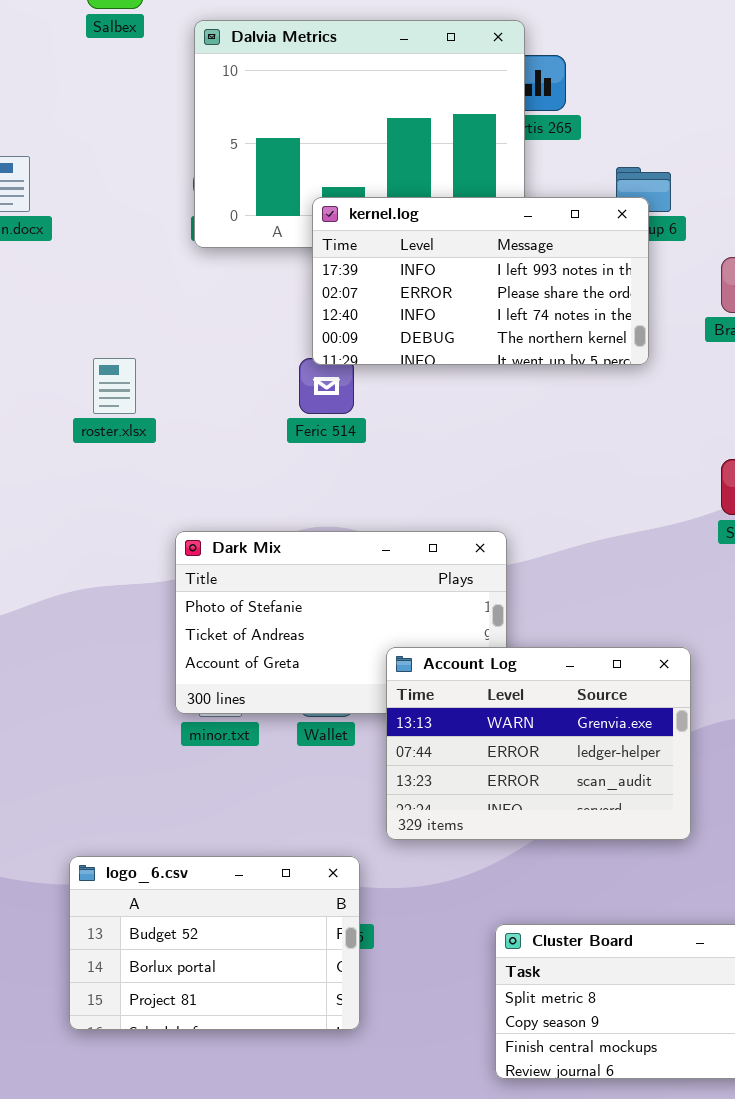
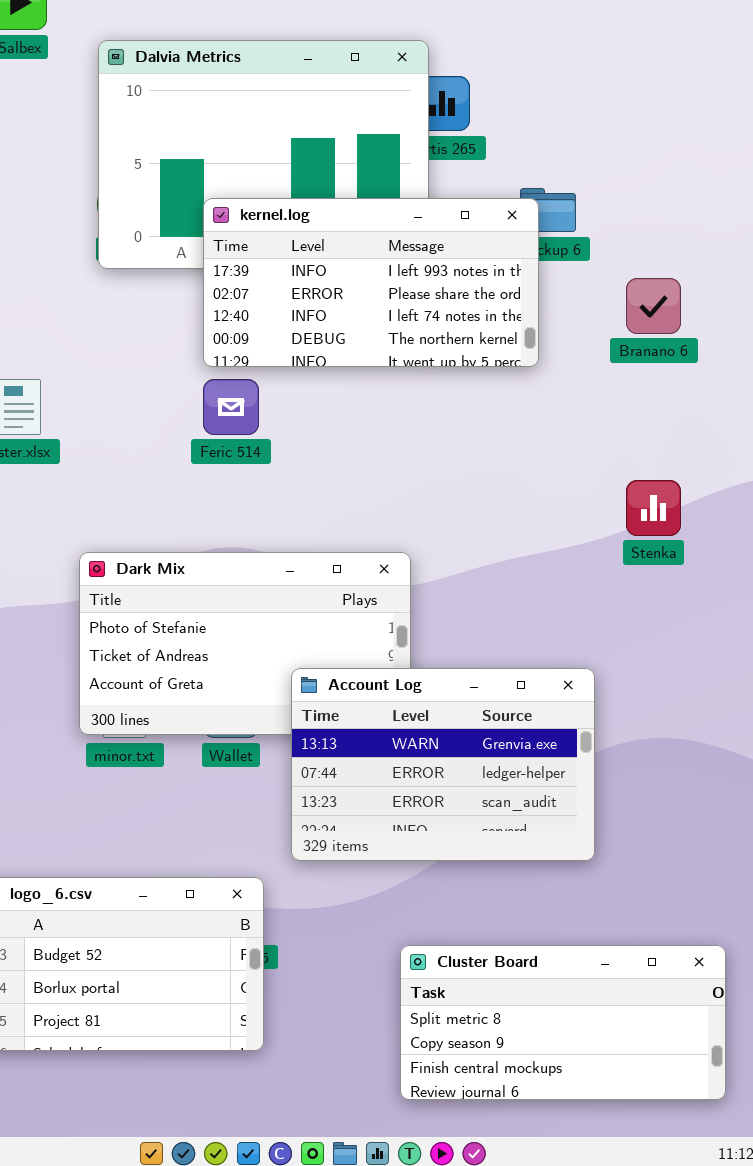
kernel.log: [312,197,649,365] -> [203,198,539,367], moved

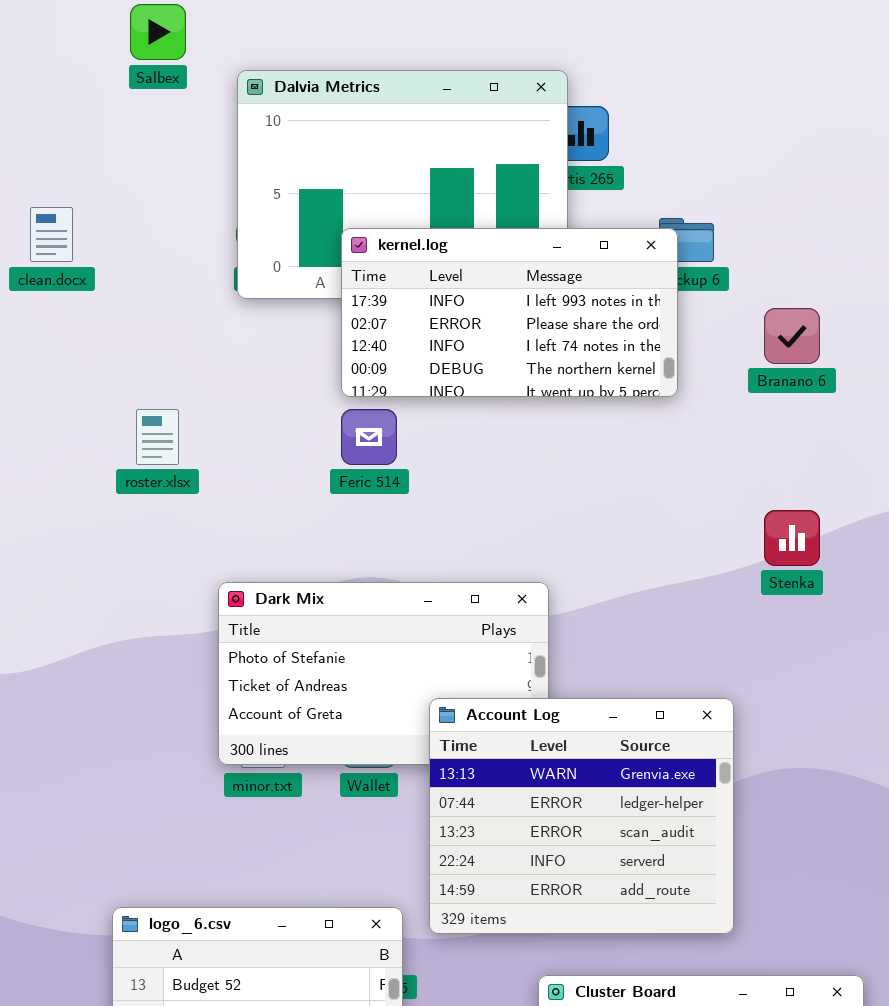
Account Log: [291,668,595,861] -> [429,698,734,934], resized

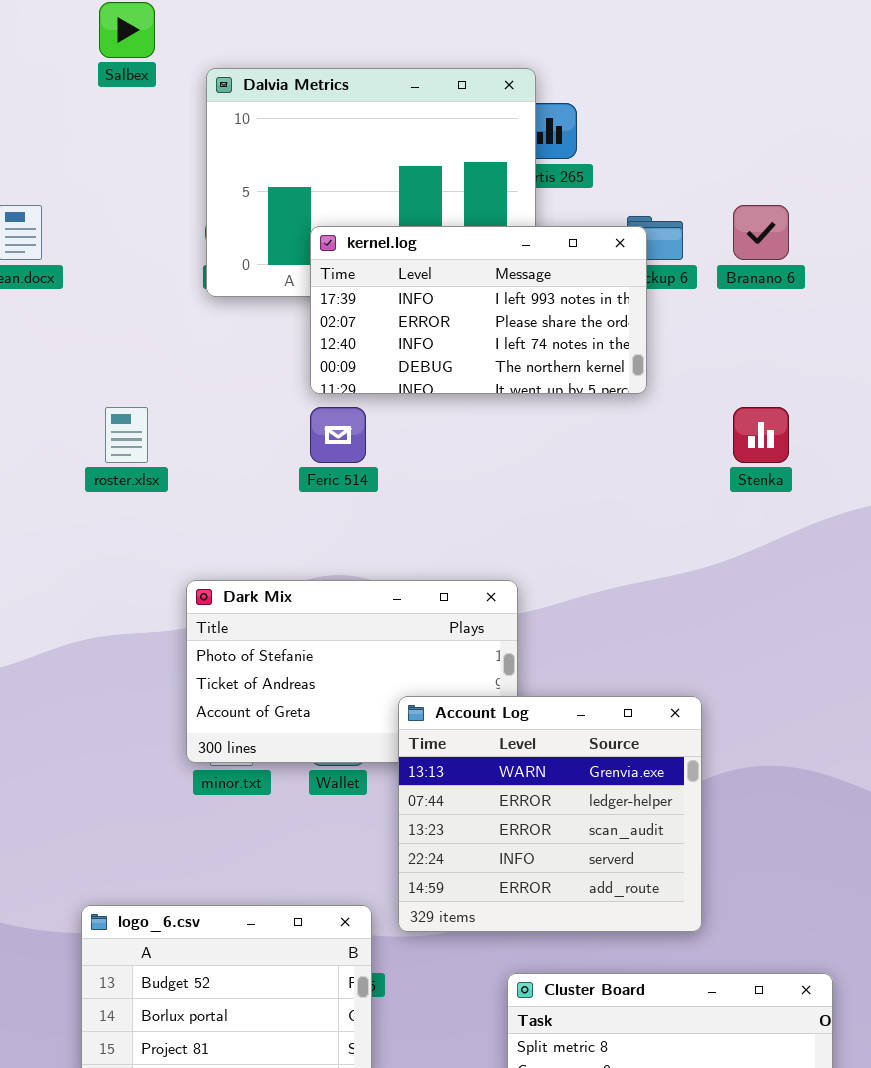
Branano 6: [764,308,820,364] -> [733,205,789,260], moved
Stenka: [764,510,820,566] -> [733,407,789,463], moved

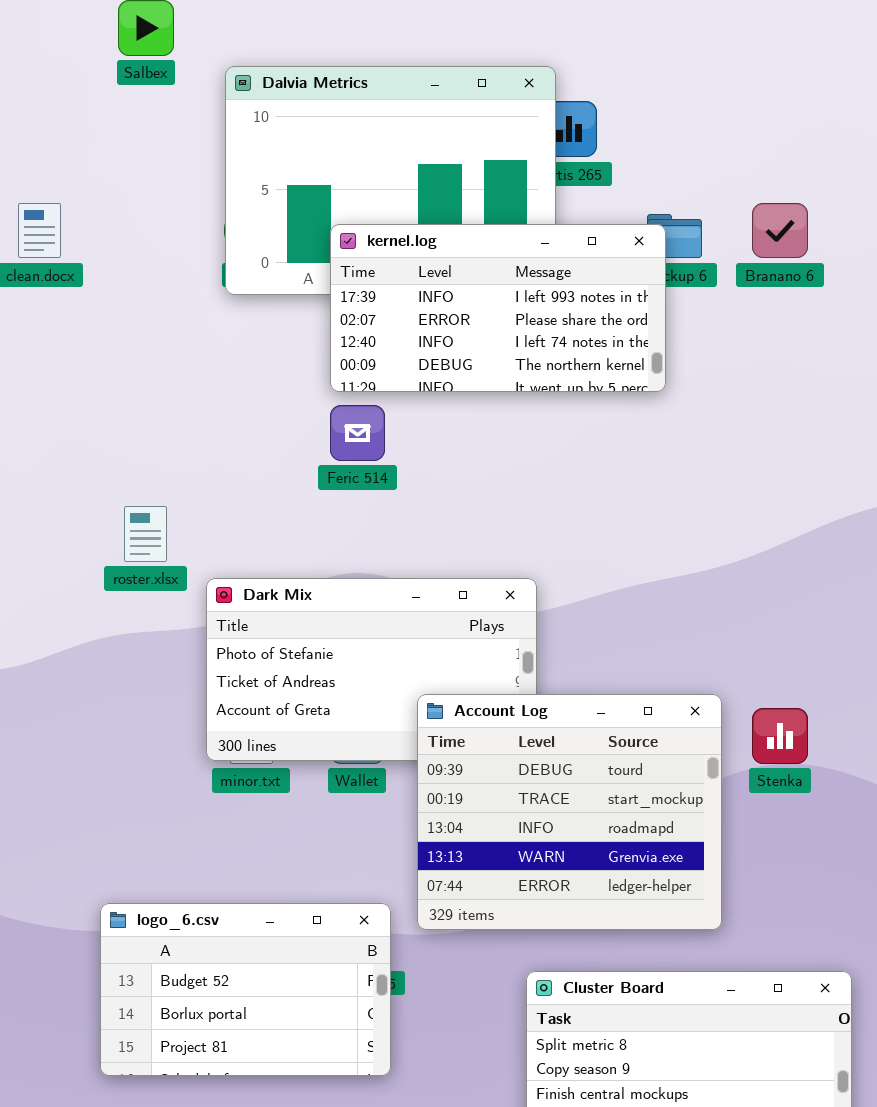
roster.xlsx: [105,407,148,463] -> [124,506,167,562], moved
Stenka: [733,407,789,463] -> [752,708,808,764], moved
Account Log: [398,696,702,932] -> [417,694,722,930], scrolled up 3 rows

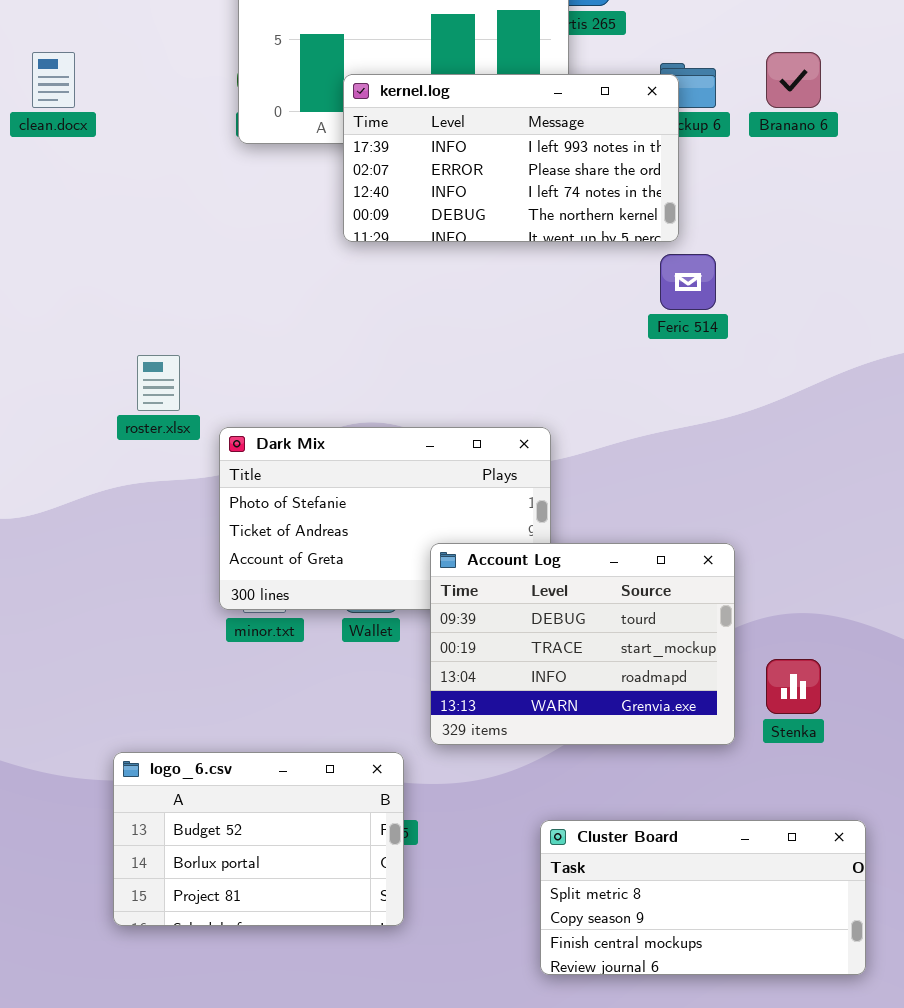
Feric 514: [330,405,385,461] -> [660,254,716,310], moved
Account Log: [417,694,722,930] -> [430,543,735,745], resized
Stenka: [752,708,808,764] -> [766,659,821,714], moved

